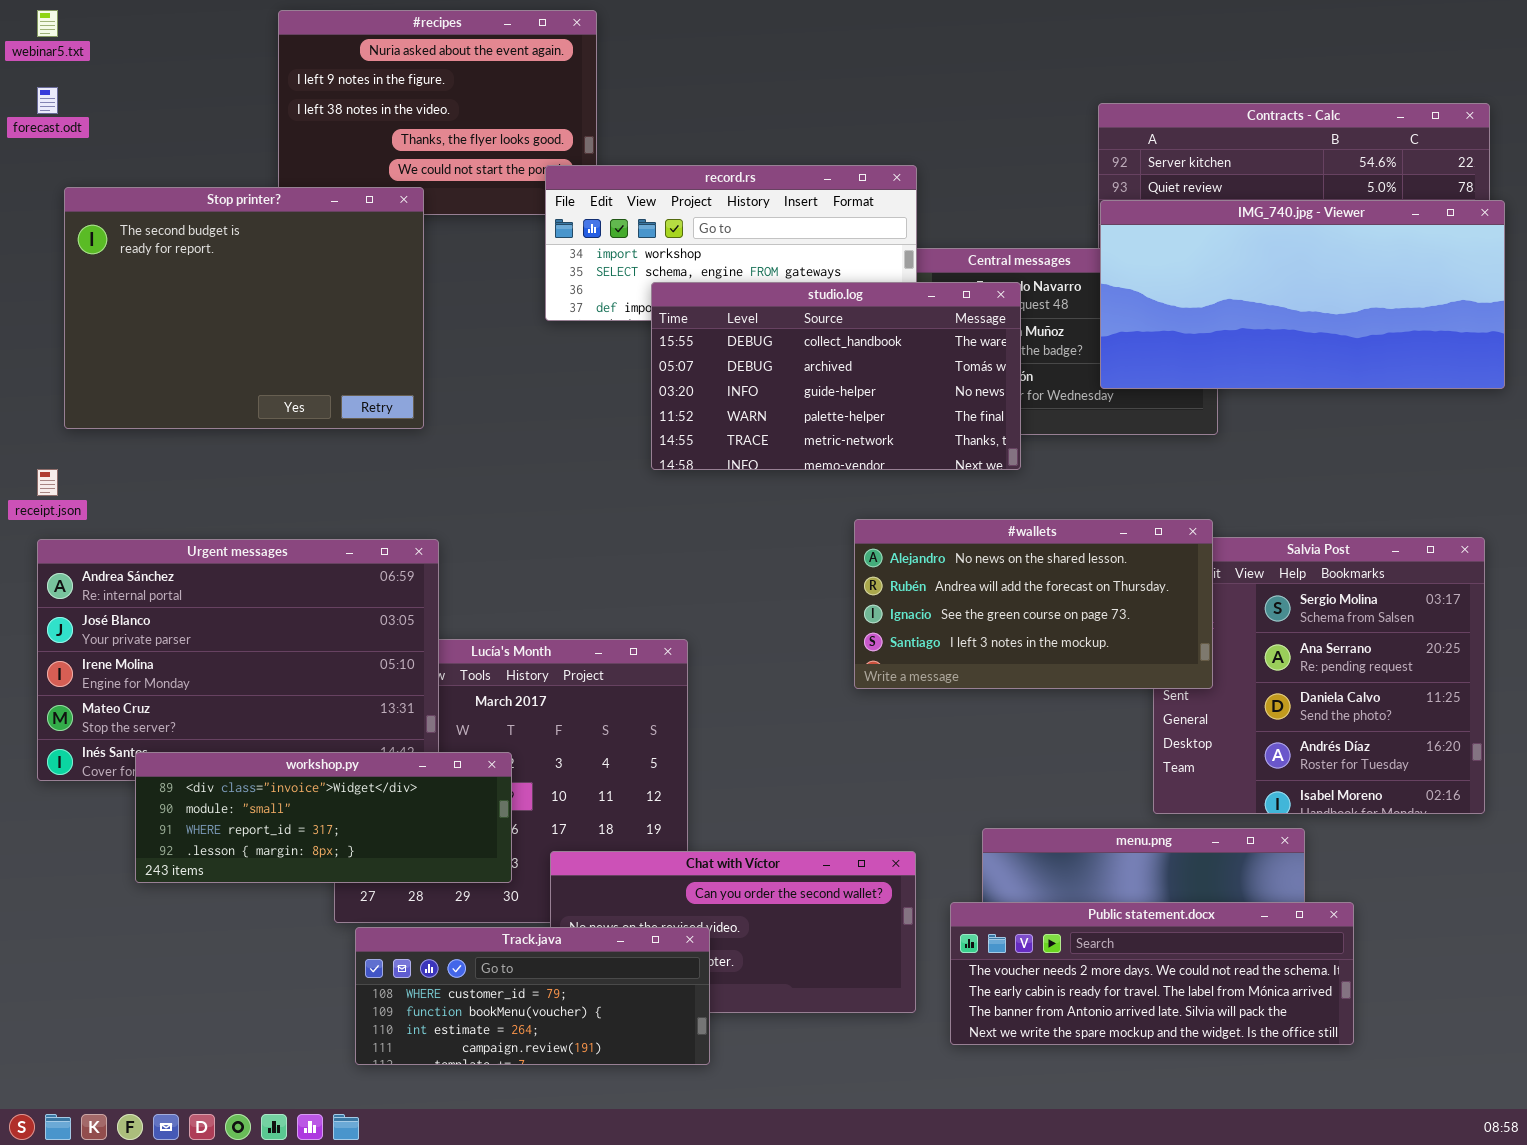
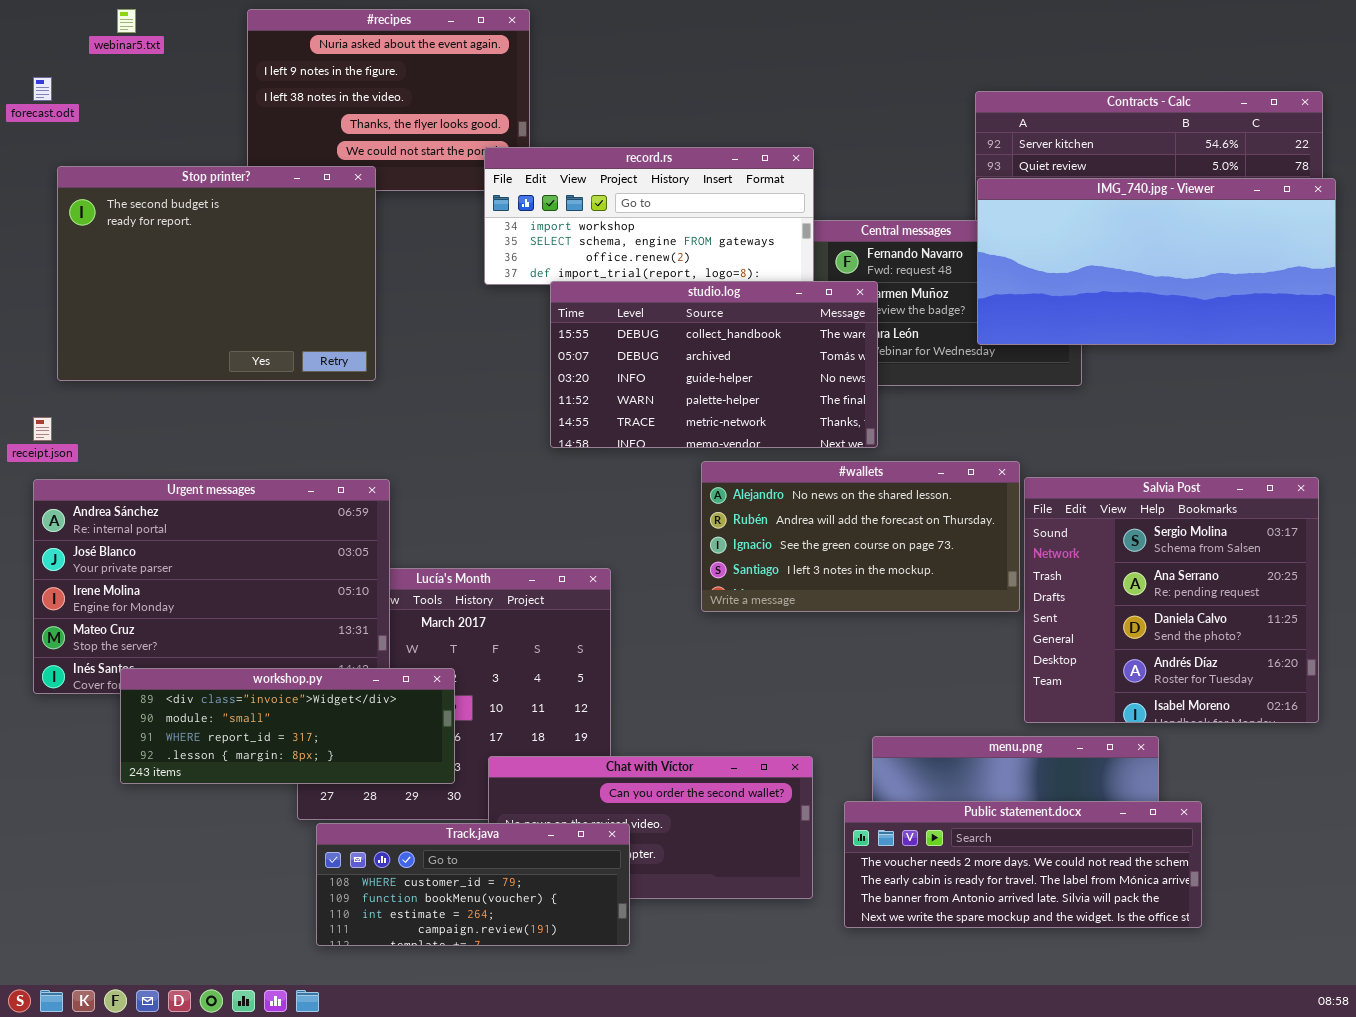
webinar5.txt: [37,10,58,37] -> [117,9,136,33], moved
studio.log: [651,282,1021,470] -> [550,281,878,448], moved
#wallets: [854,519,1213,689] -> [701,461,1020,612], moved

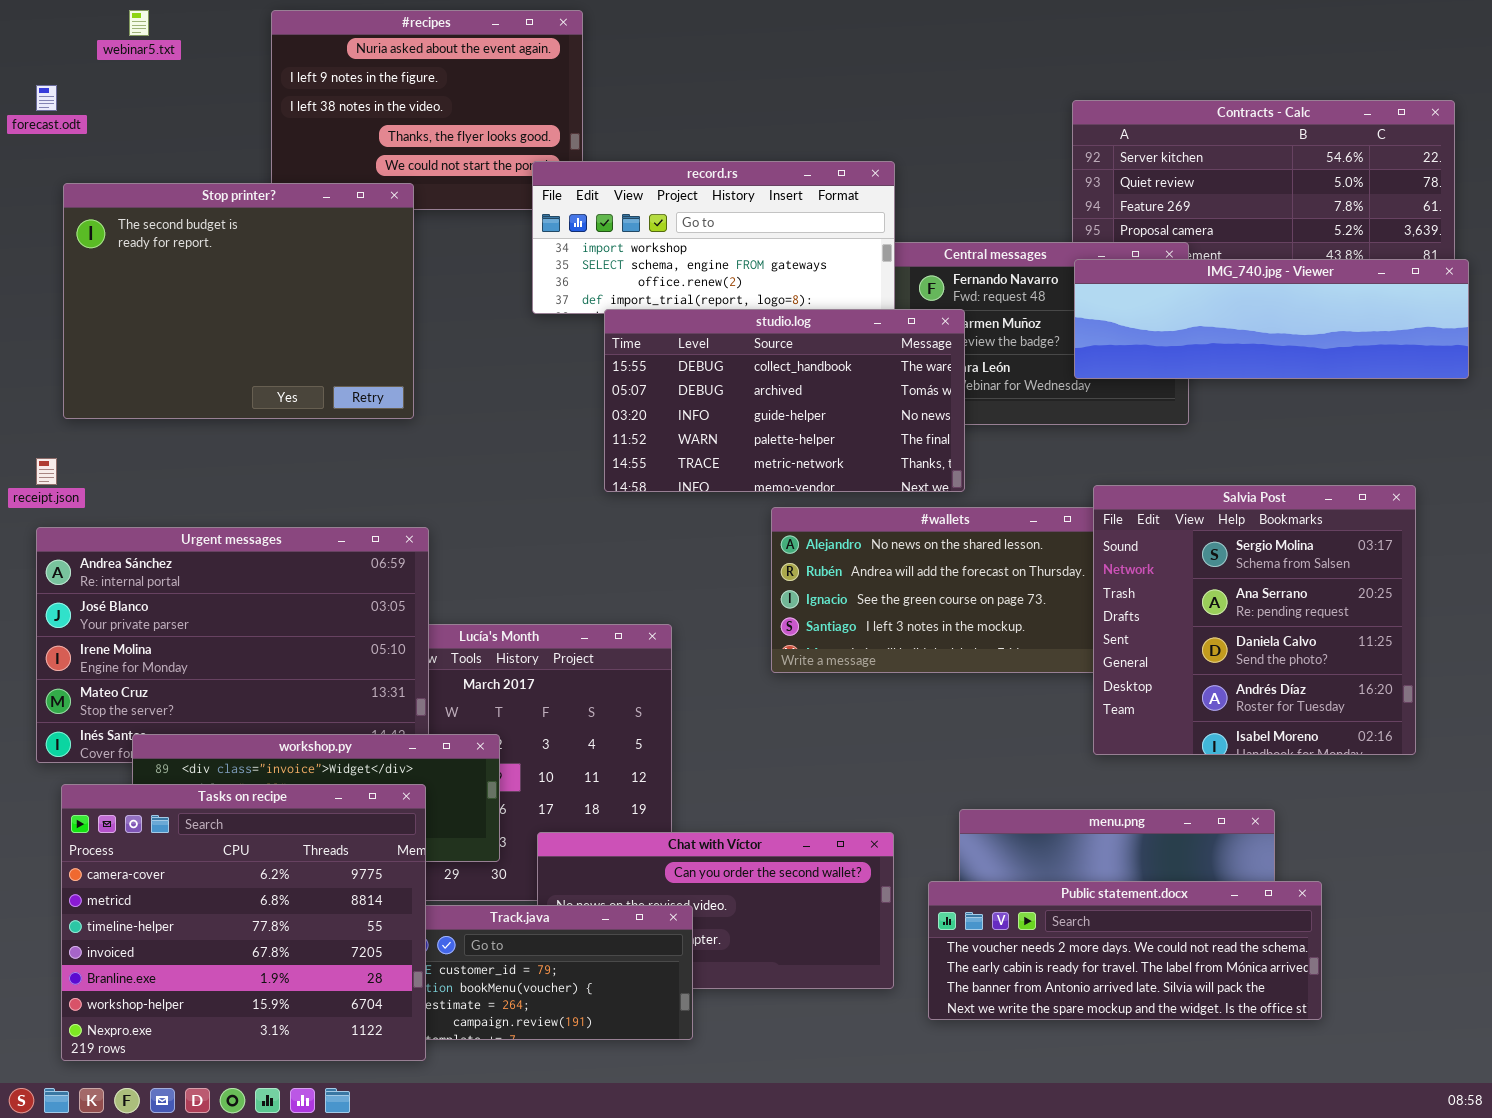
IMG_740.jpg - Viewer: [977,178,1336,345] -> [1074,259,1469,379], resized
Salvia Post: [1024,477,1319,723] -> [1093,485,1416,755], moved
Tasks on recipe: none -> [61,784,426,1061], opened

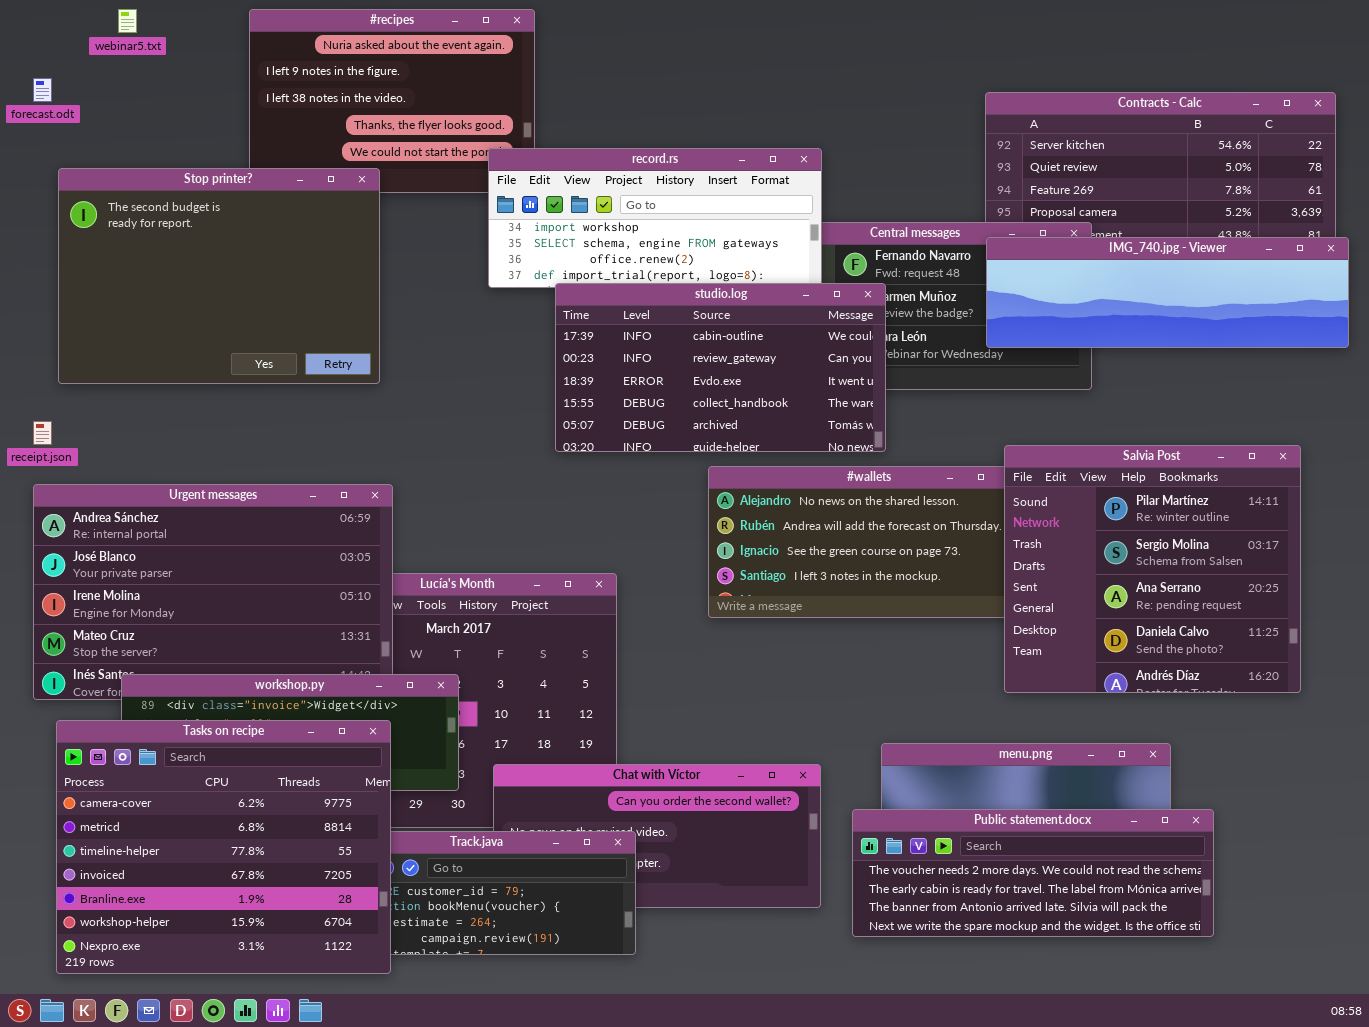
studio.log: [604,309,965,492] -> [555,283,886,452], scrolled up 3 rows
Salvia Post: [1093,485,1416,755] -> [1004,445,1301,693], scrolled up 1 row

